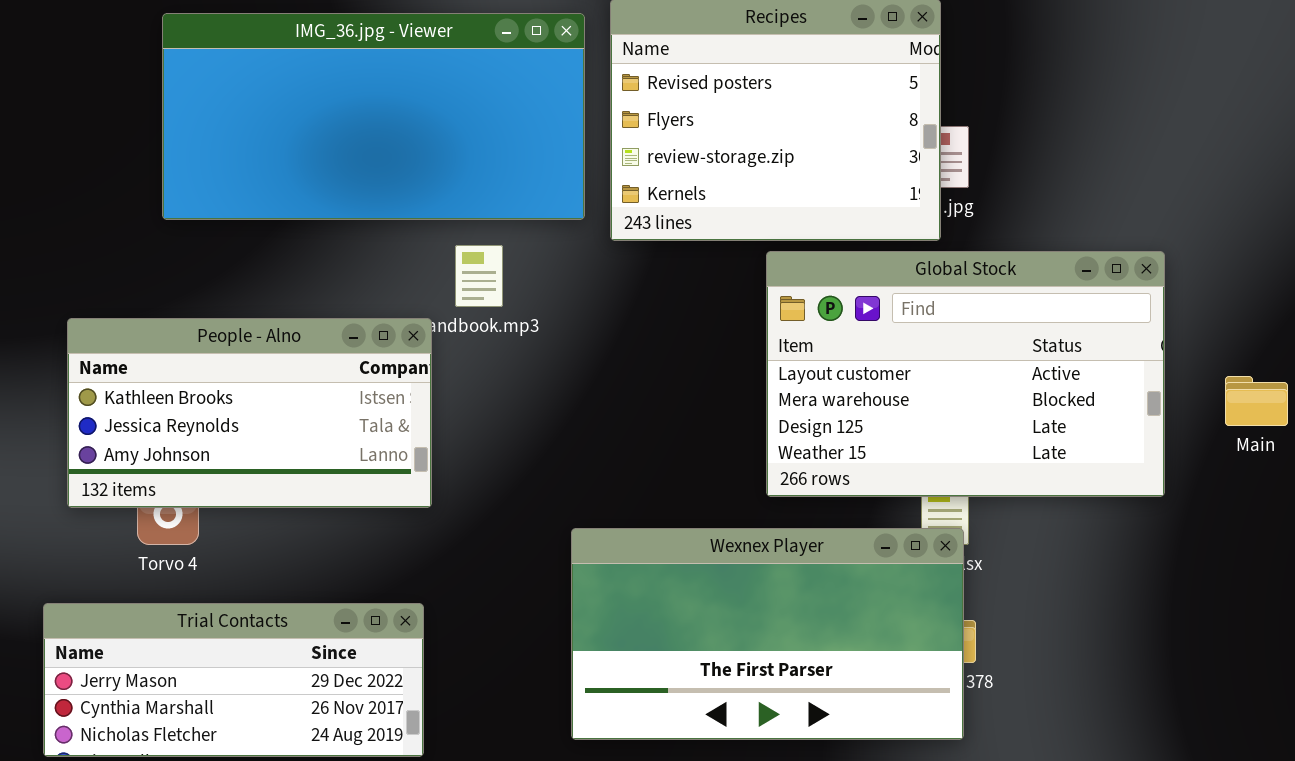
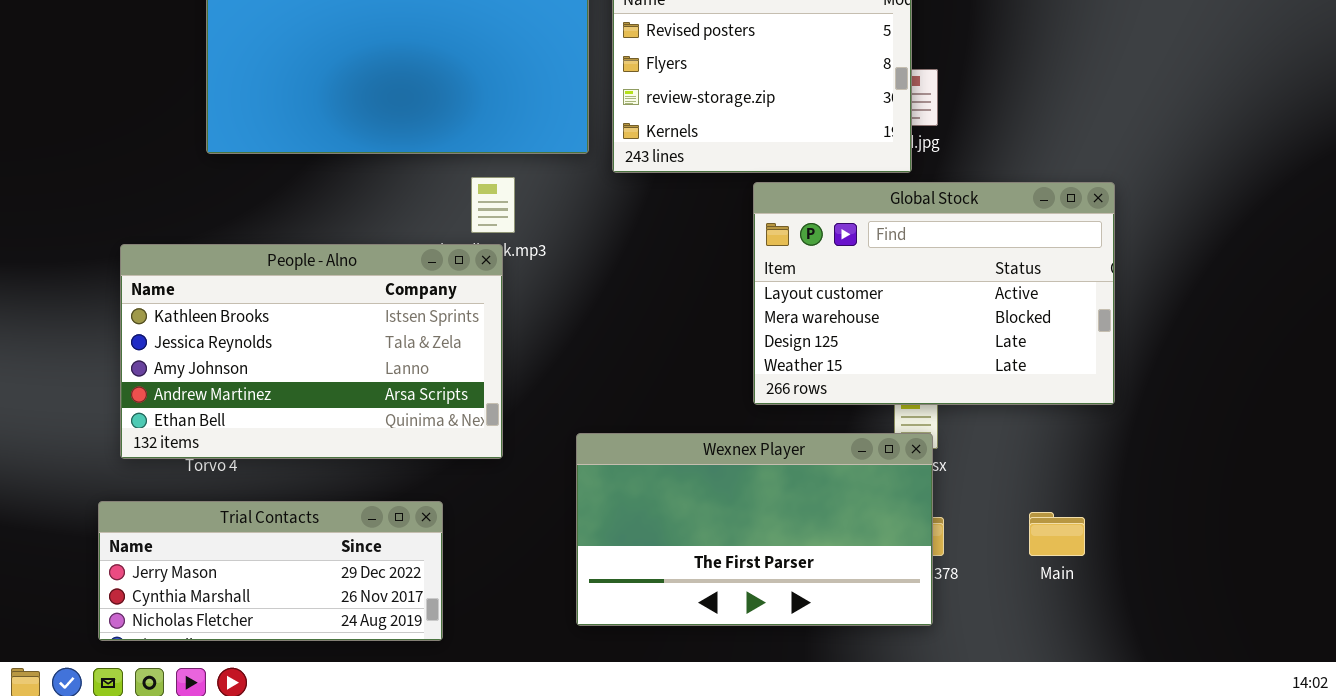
People - Alno: [67,318,432,508] -> [120,244,503,459], resized
Main: [1225,376,1288,426] -> [1029,512,1085,556], moved

